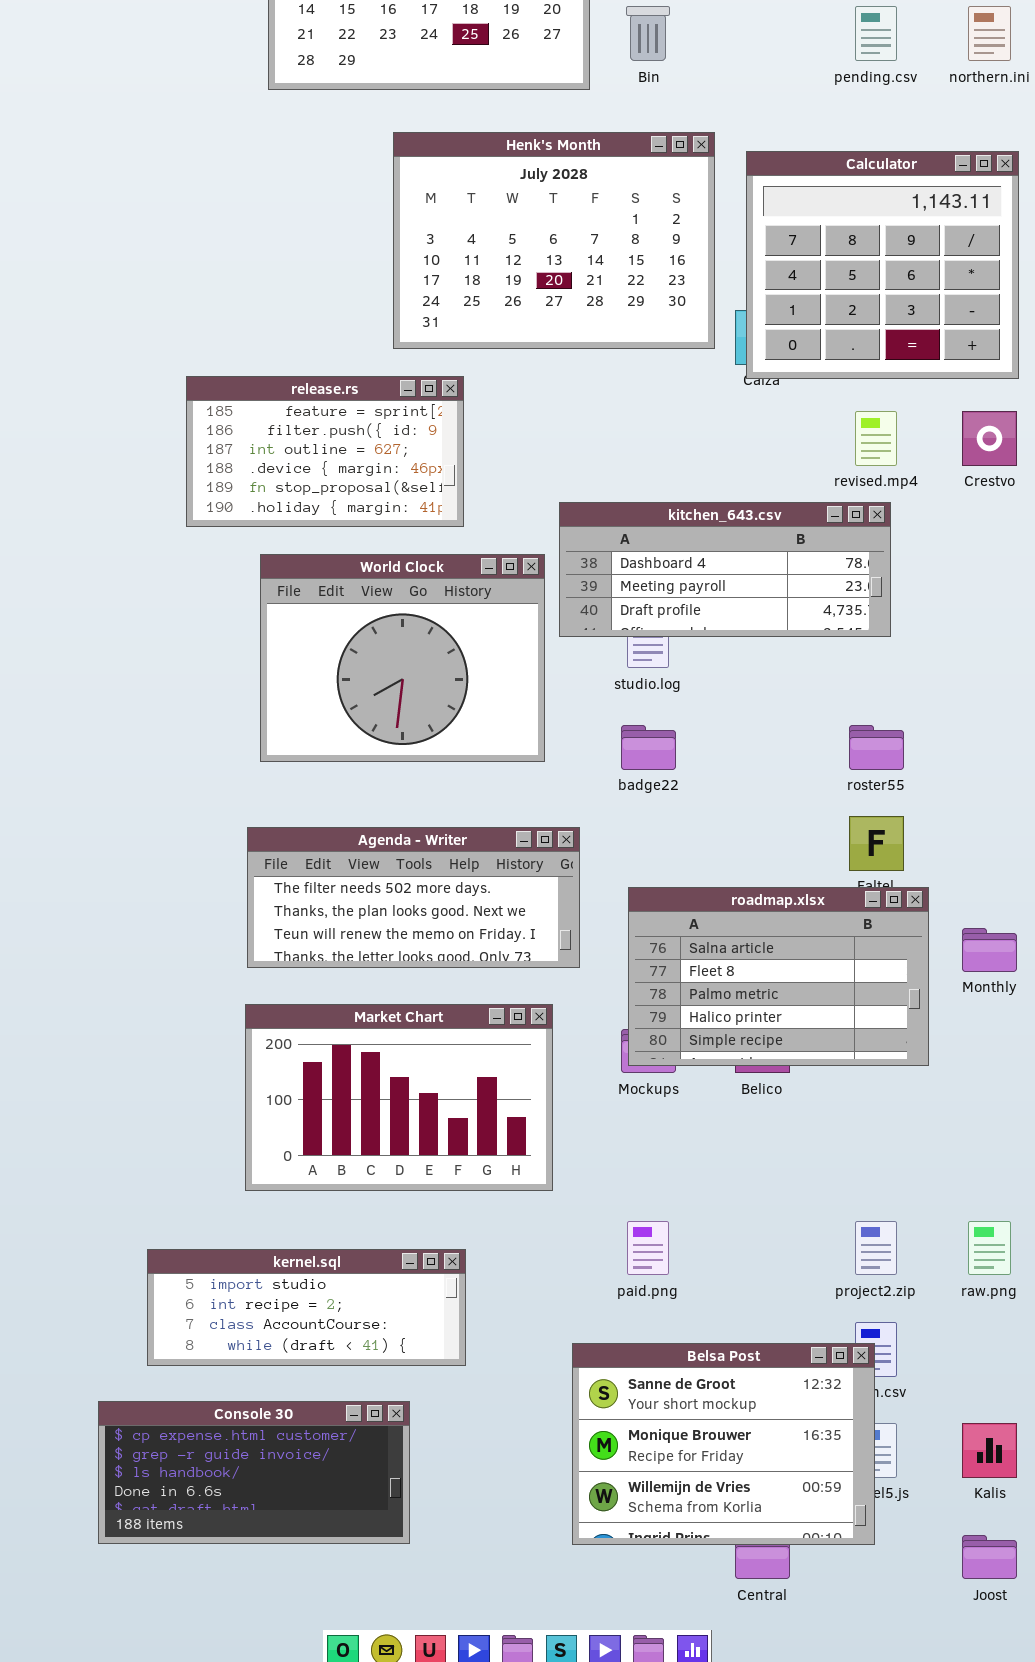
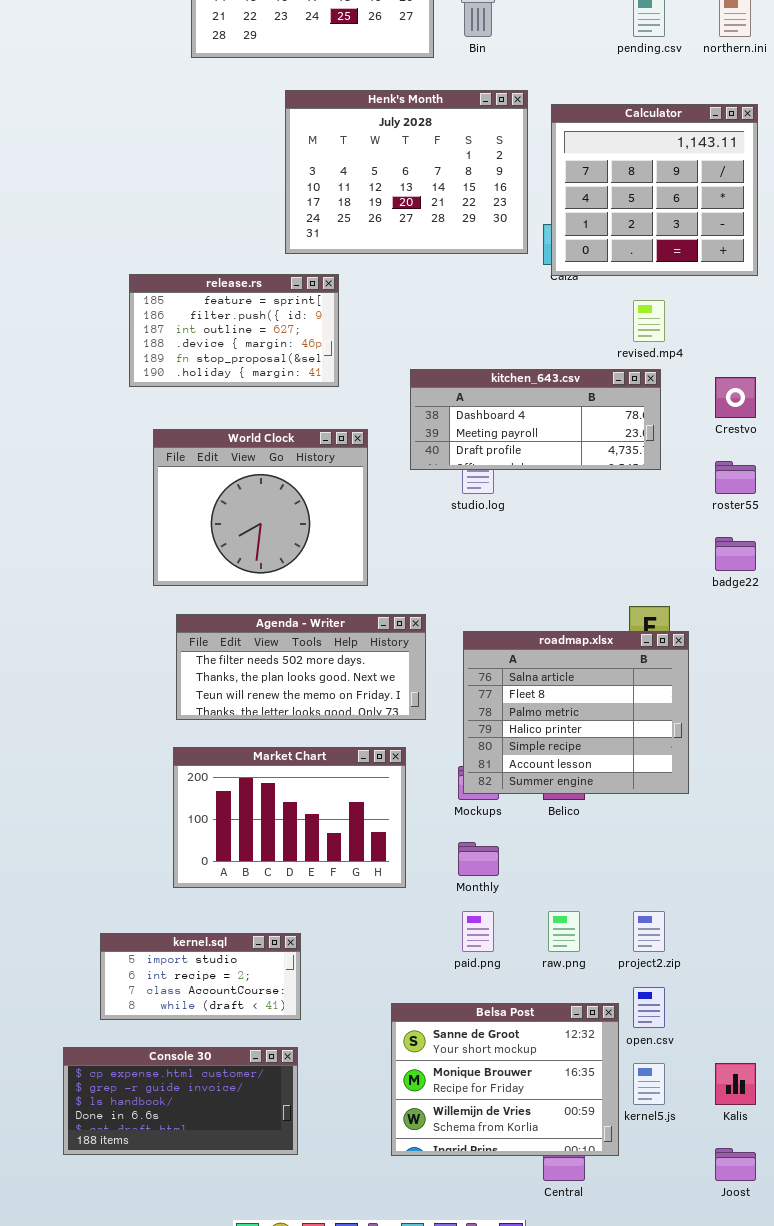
Crestvo: [962,411,1017,466] -> [715,377,756,418], moved
World Clock: [260,554,545,762] -> [153,429,368,586], moved
badge22: [621,725,676,770] -> [715,537,756,571], moved
roster55: [849,725,904,770] -> [715,461,756,494], moved
roadmap.xlsx: [628,887,929,1066] -> [463,631,689,794], resized
Monthly: [962,928,1017,972] -> [458,842,499,876], moved
raw.png: [968,1221,1011,1275] -> [548,911,580,952], moved
kernel.sql: [147,1249,466,1366] -> [100,933,301,1020], resized
Belsa Post: [572,1343,875,1545] -> [391,1003,619,1156], moved

